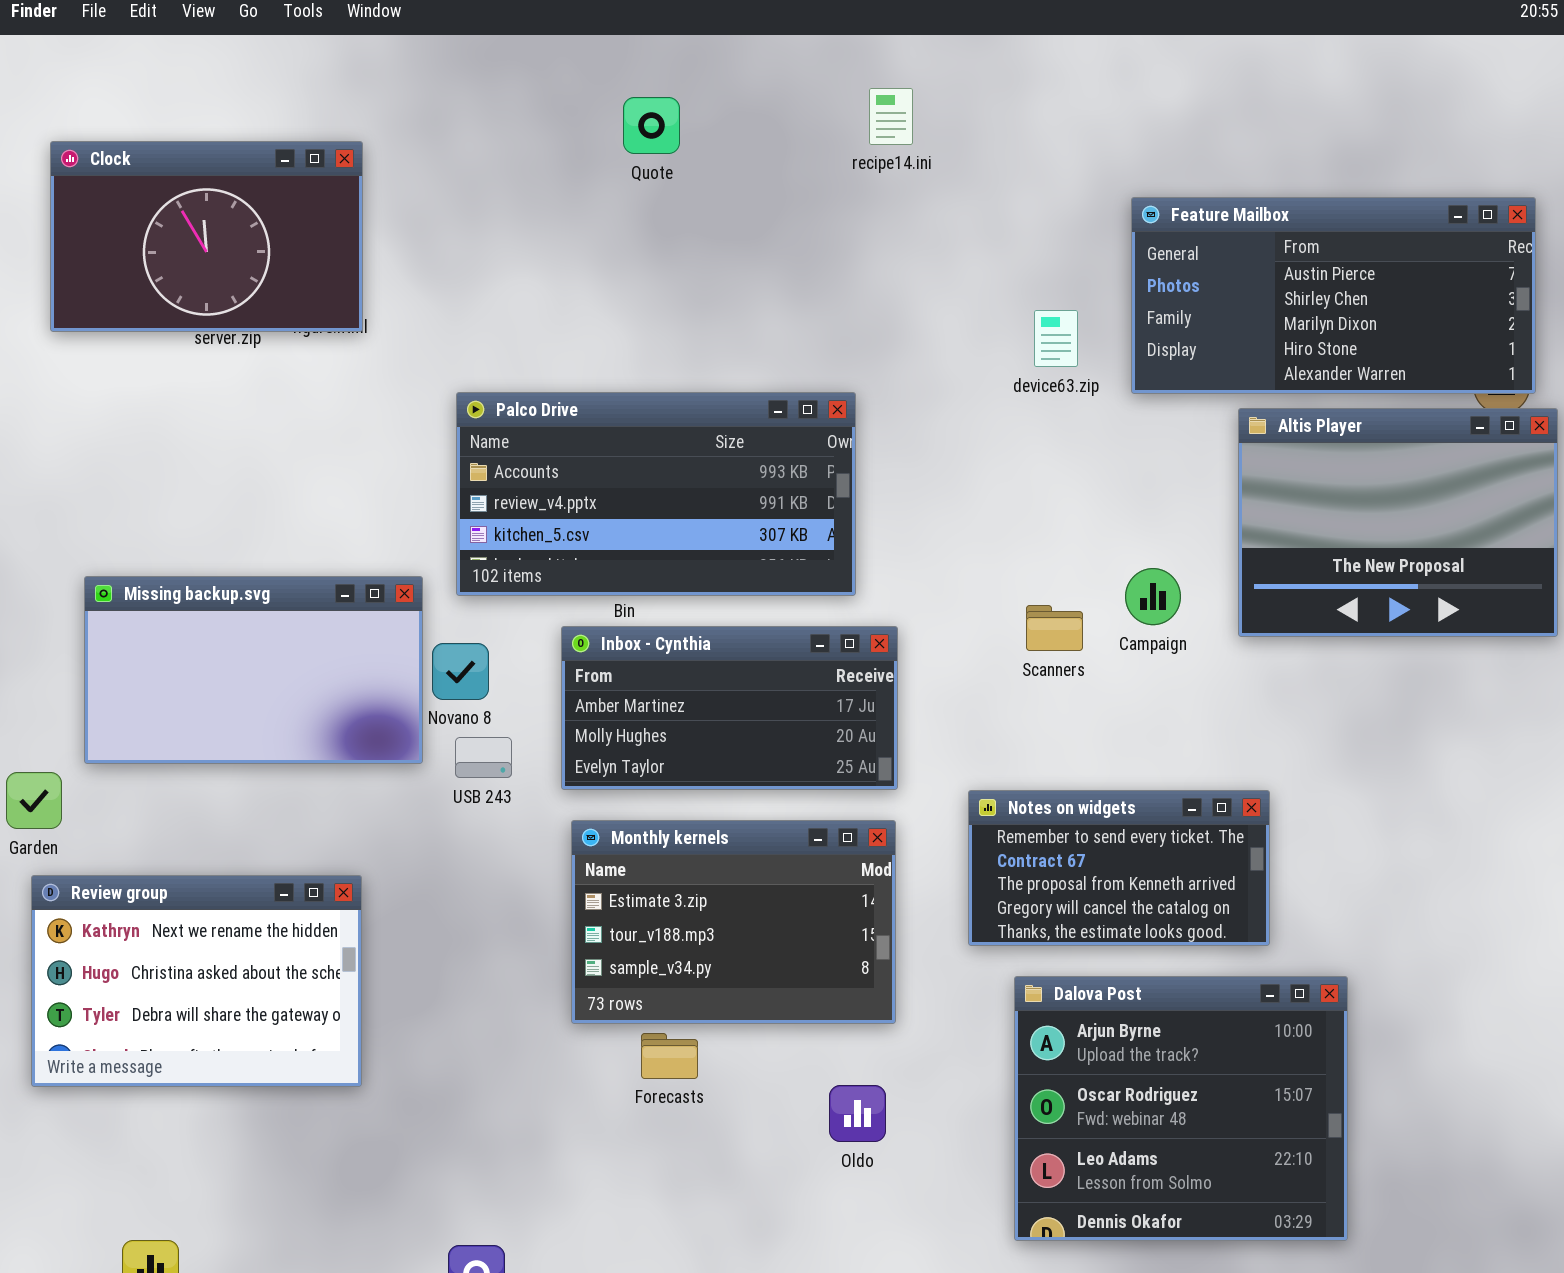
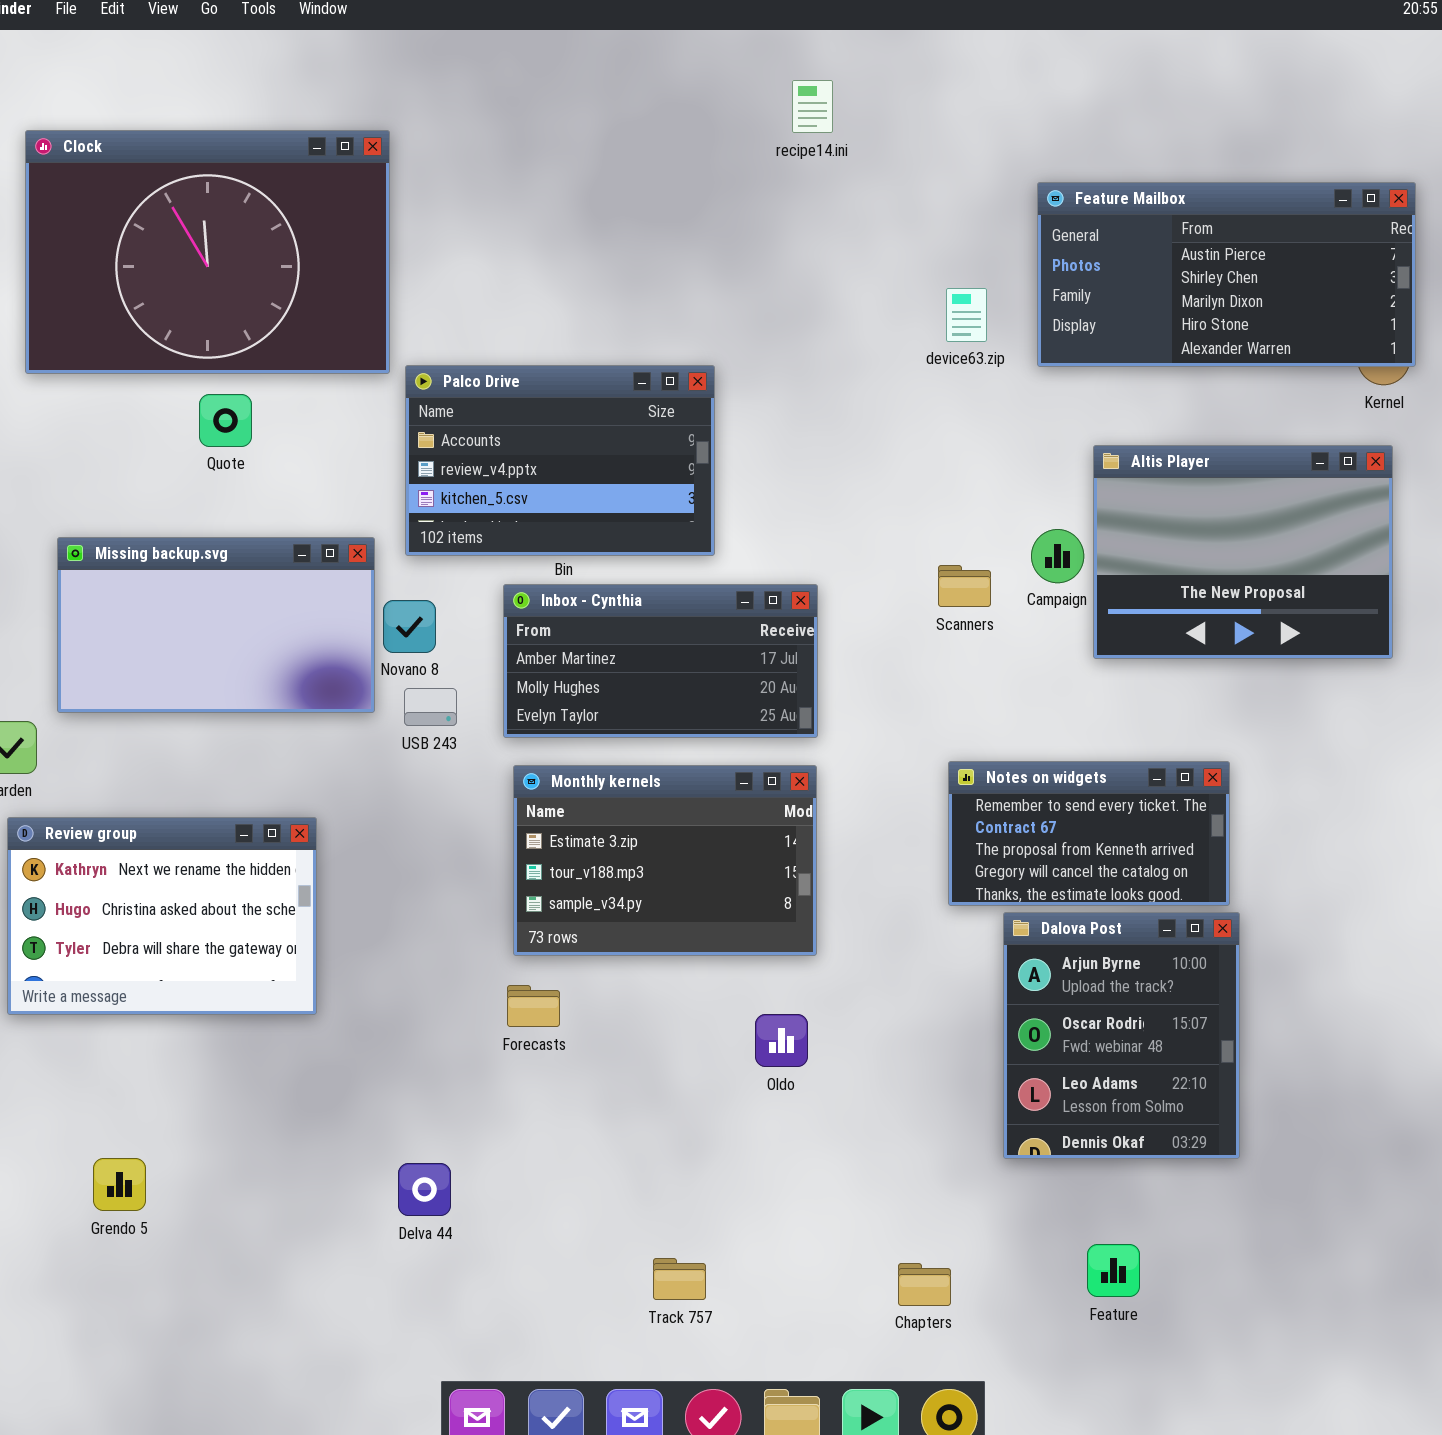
Quote: [623,97,680,154] -> [199,394,252,447], moved
Clock: [50,141,363,332] -> [25,130,390,374], resized
Palco Drive: [456,392,856,596] -> [405,365,715,556], resized
Altis Player: [1238,408,1558,637] -> [1093,445,1393,659], moved
Notes on widgets: [968,790,1270,946] -> [948,761,1230,906], moved
Dalova Post: [1014,976,1348,1241] -> [1003,912,1240,1159], resized
Forecasts: [641,1033,698,1079] -> [507,985,560,1027], moved

